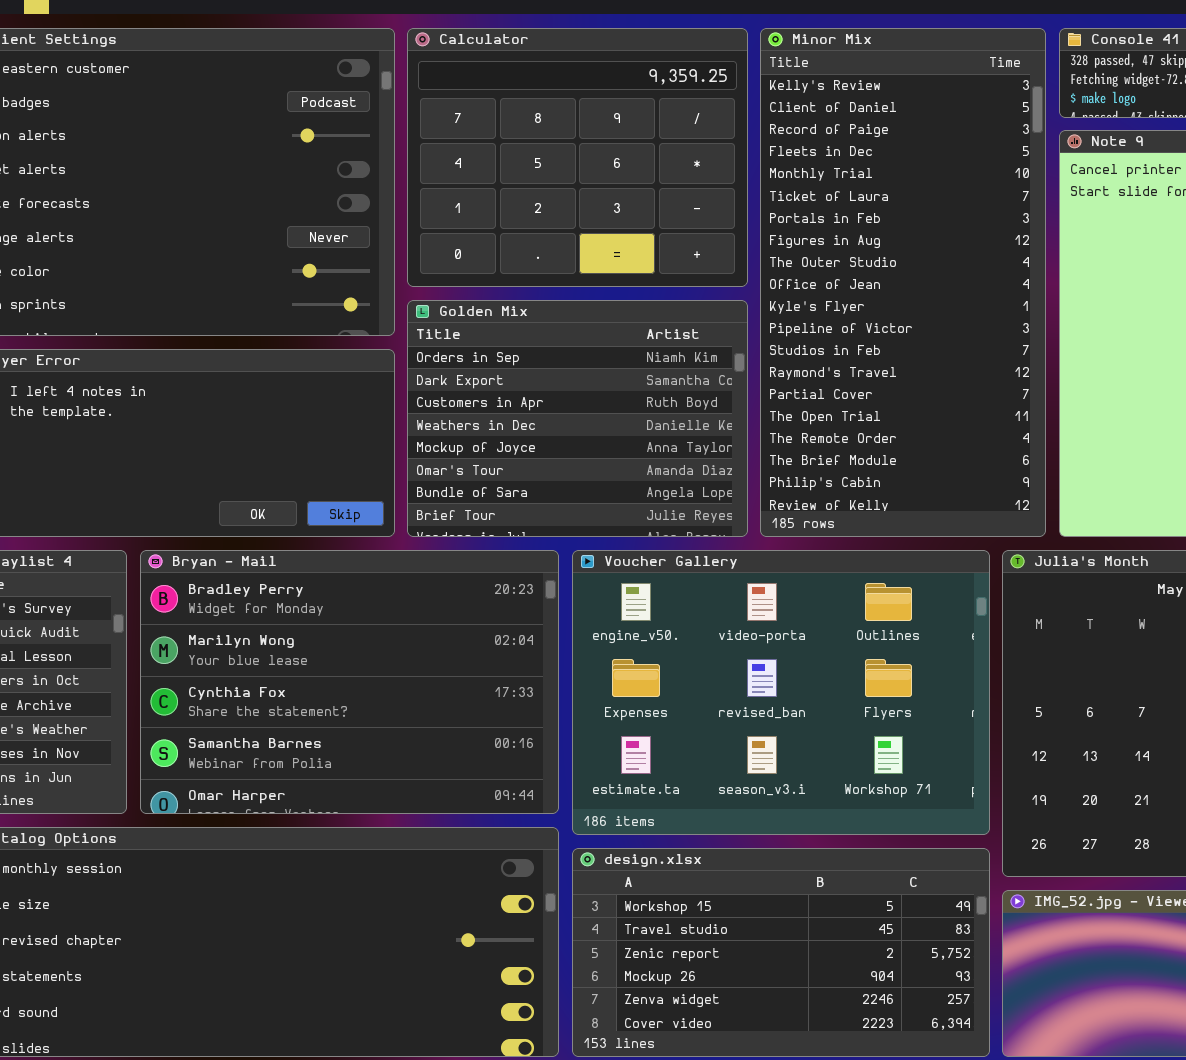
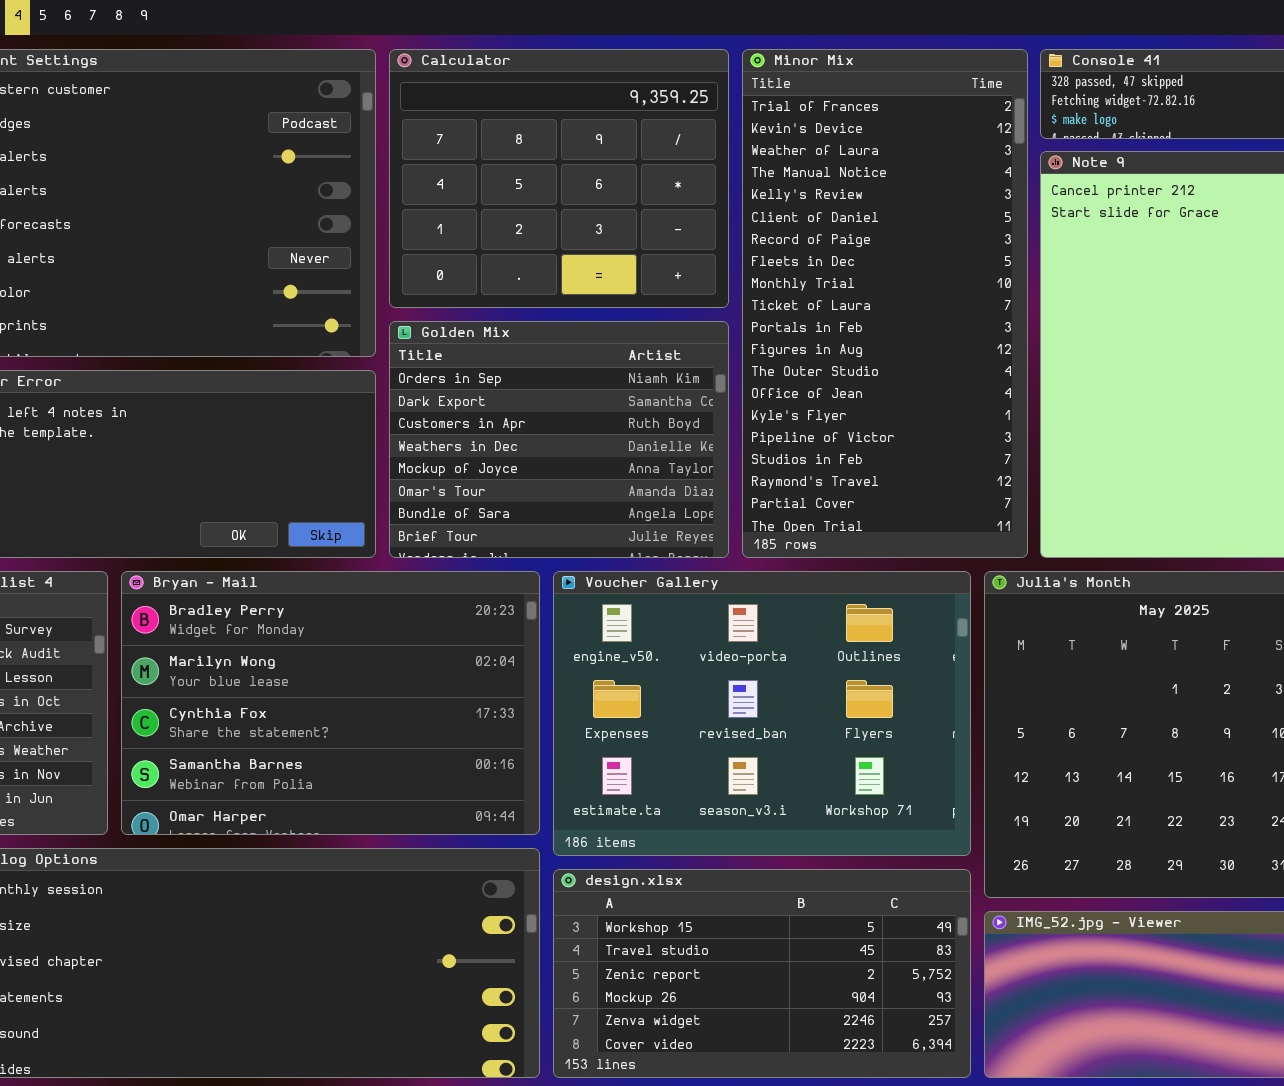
Minor Mix: [760,28,1046,537] -> [742,49,1028,558], scrolled up 4 rows

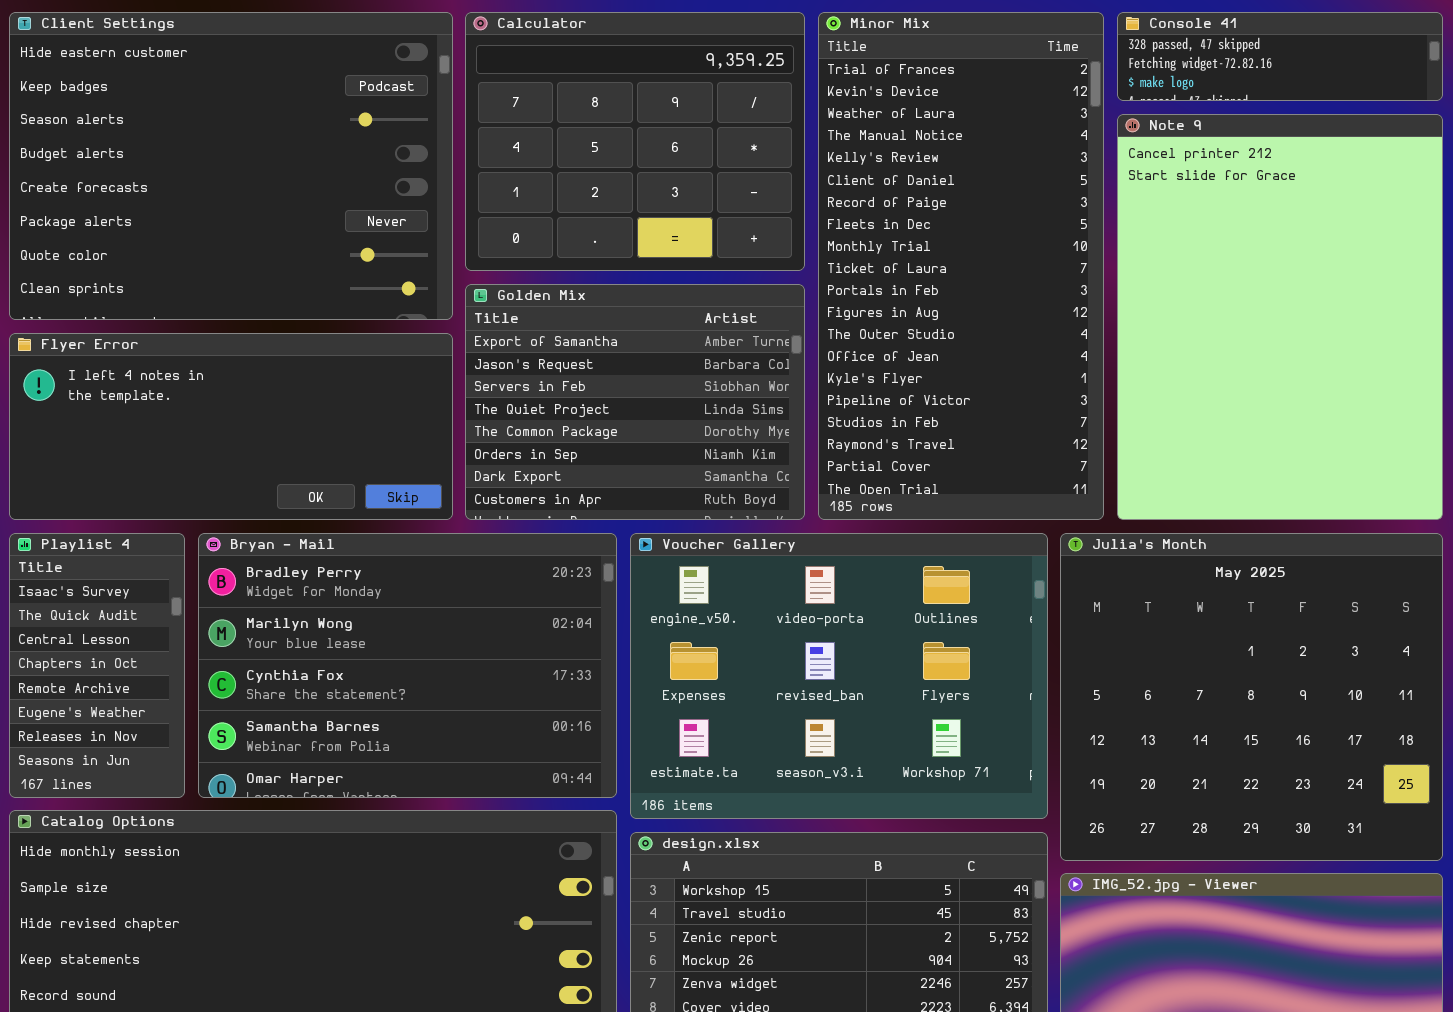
Golden Mix: [389,321,729,558] -> [465,284,805,520], scrolled up 5 rows

